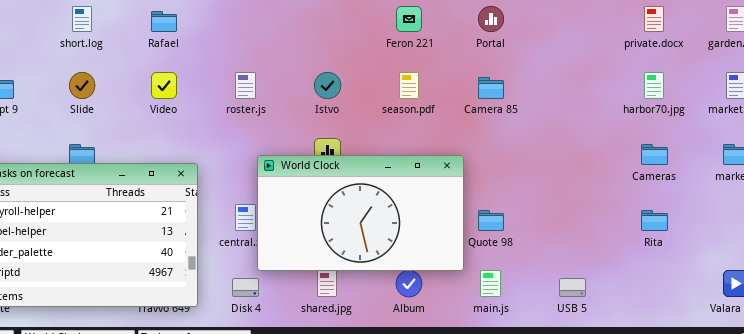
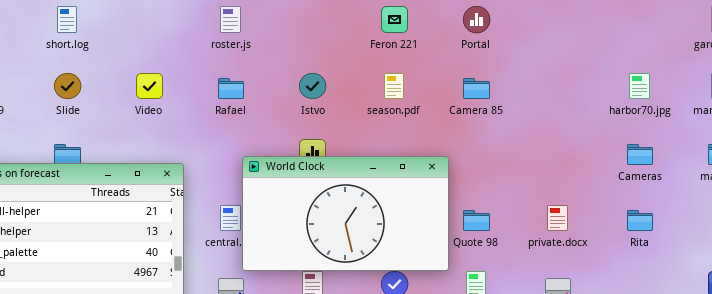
private.docx: [644,6,664,32] -> [547,205,568,231], moved
Rafael: [151,11,177,32] -> [218,78,244,99], moved
roster.js: [235,72,256,99] -> [220,6,241,33], moved

